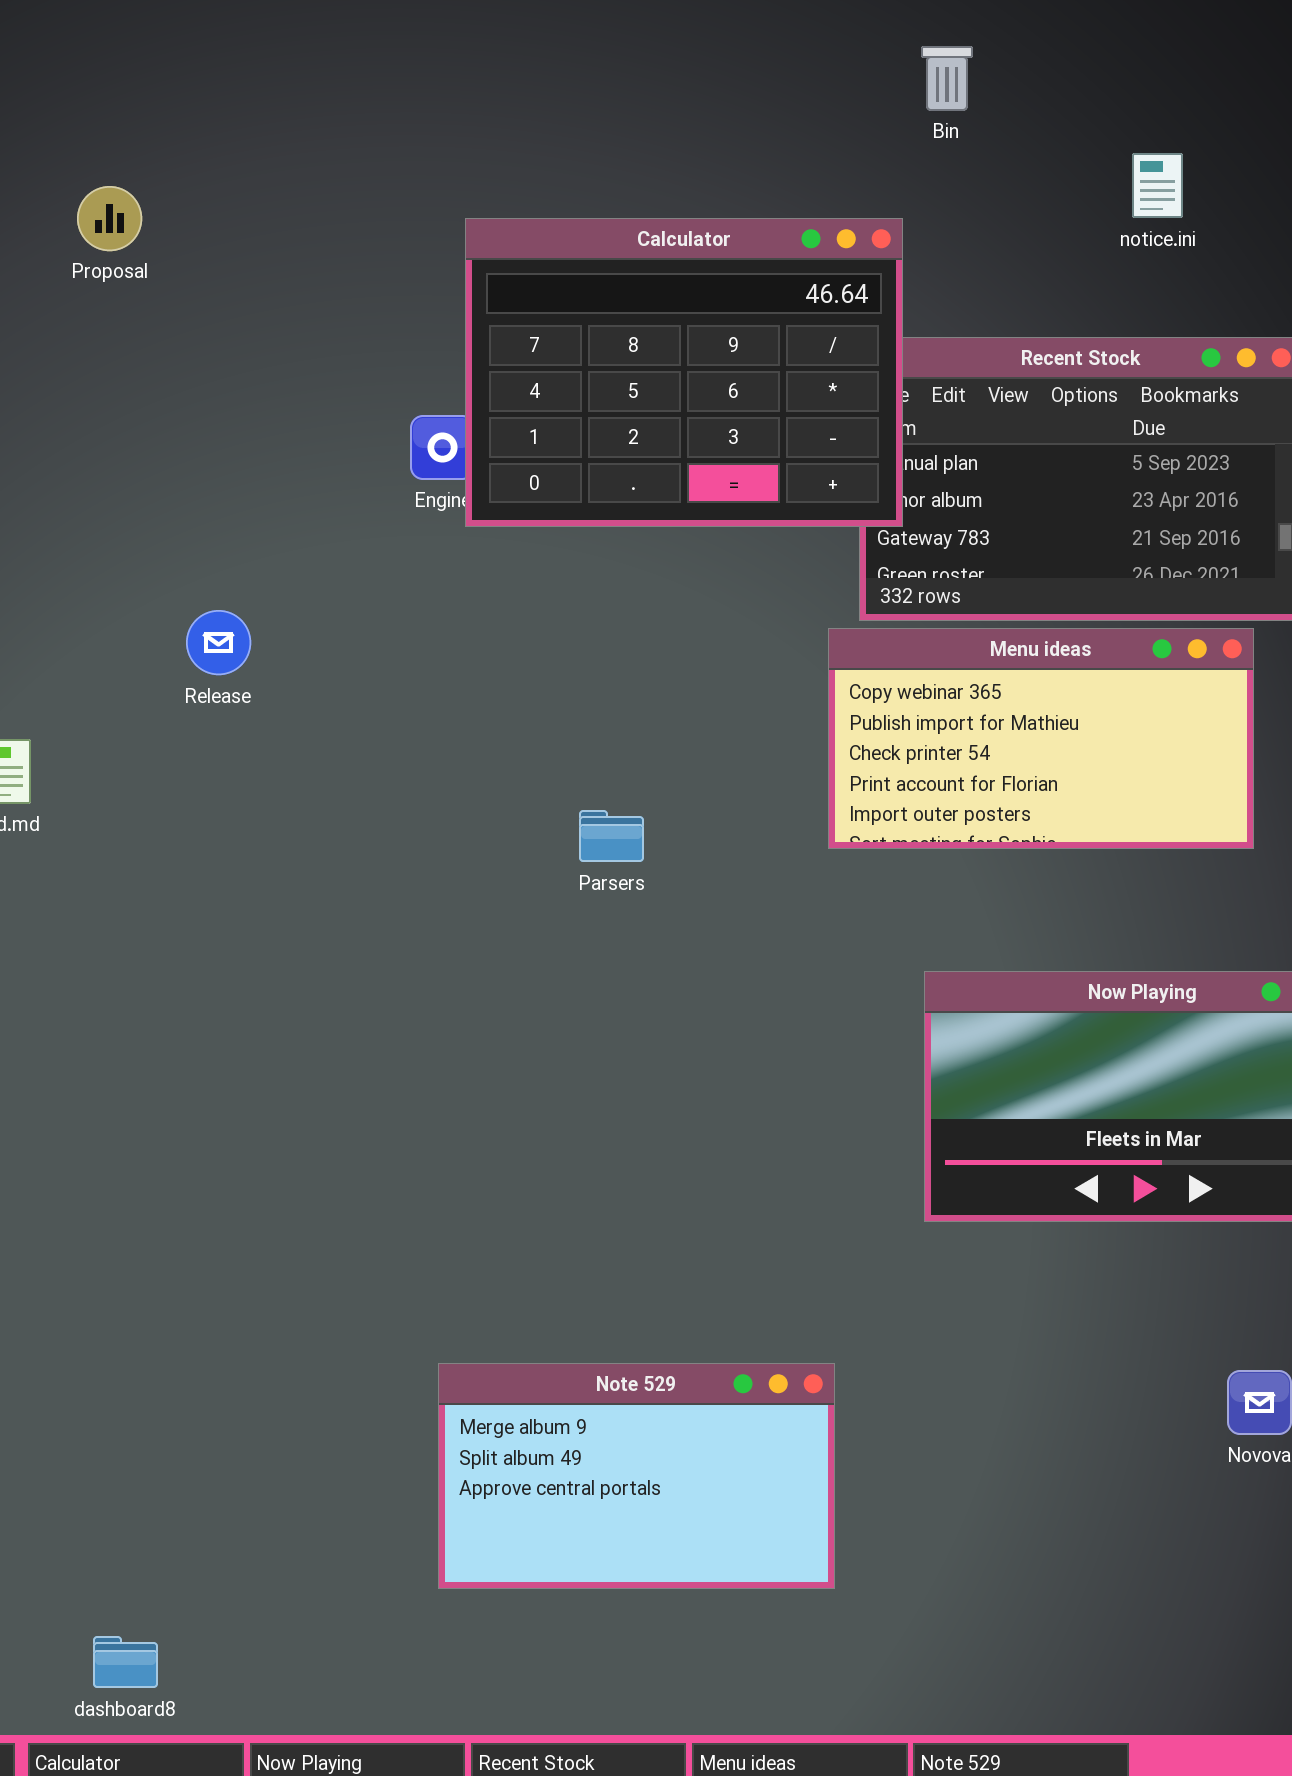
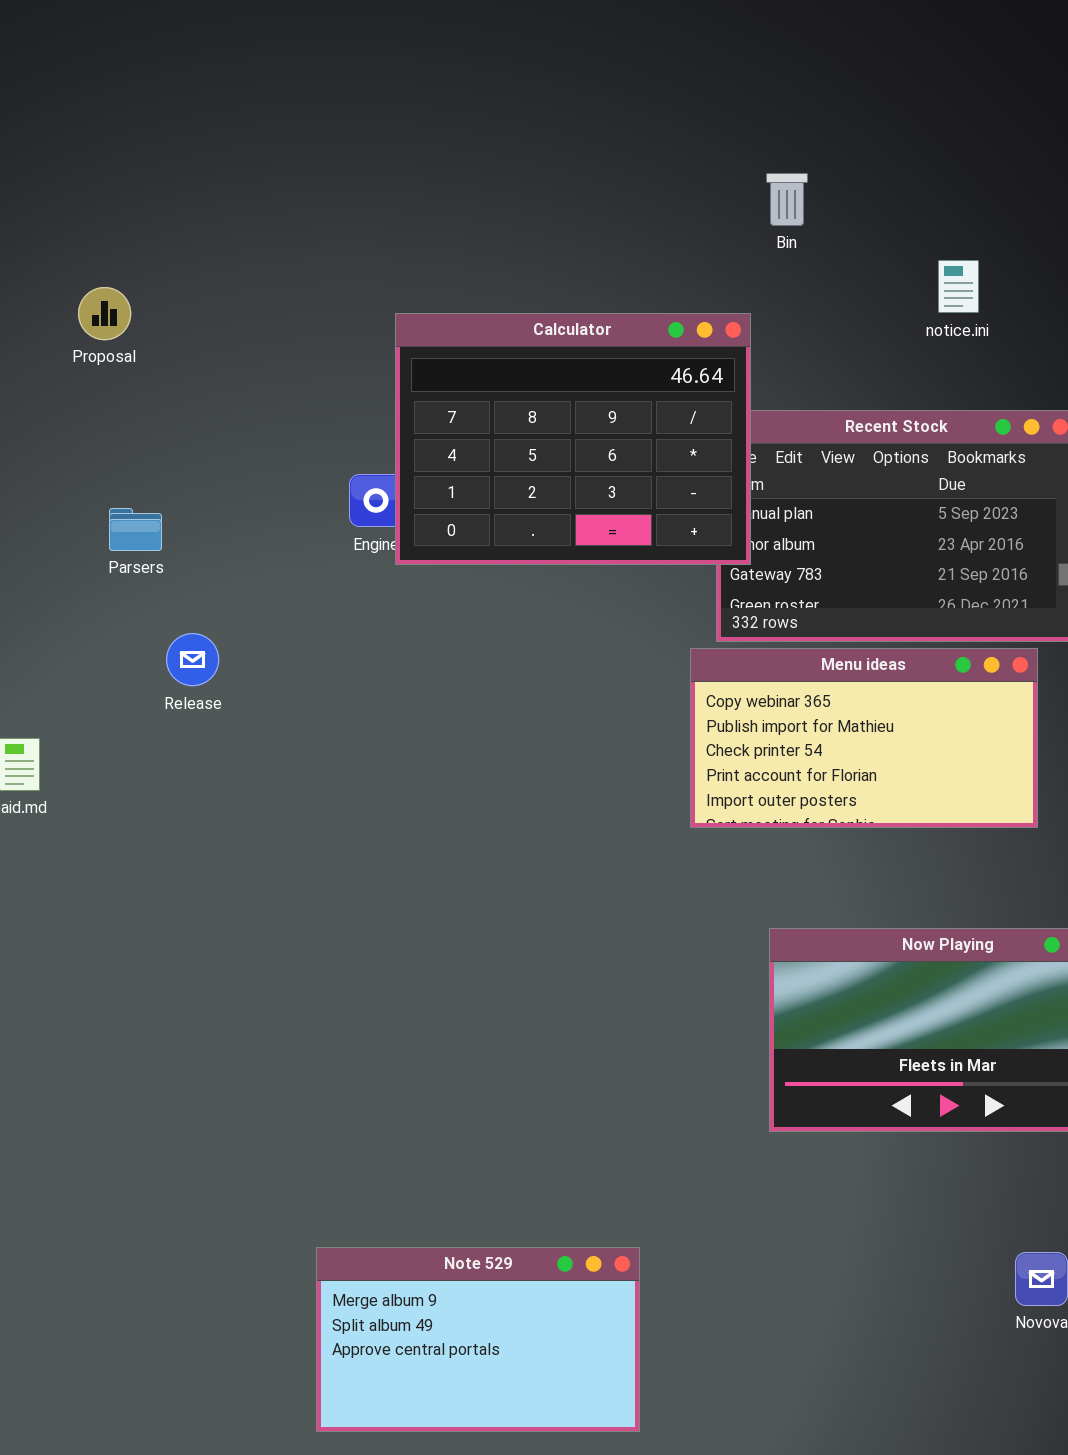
Parsers: [579,810,644,862] -> [109,508,162,551], moved
Note 529: [438,1363,835,1589] -> [316,1247,640,1432], moved

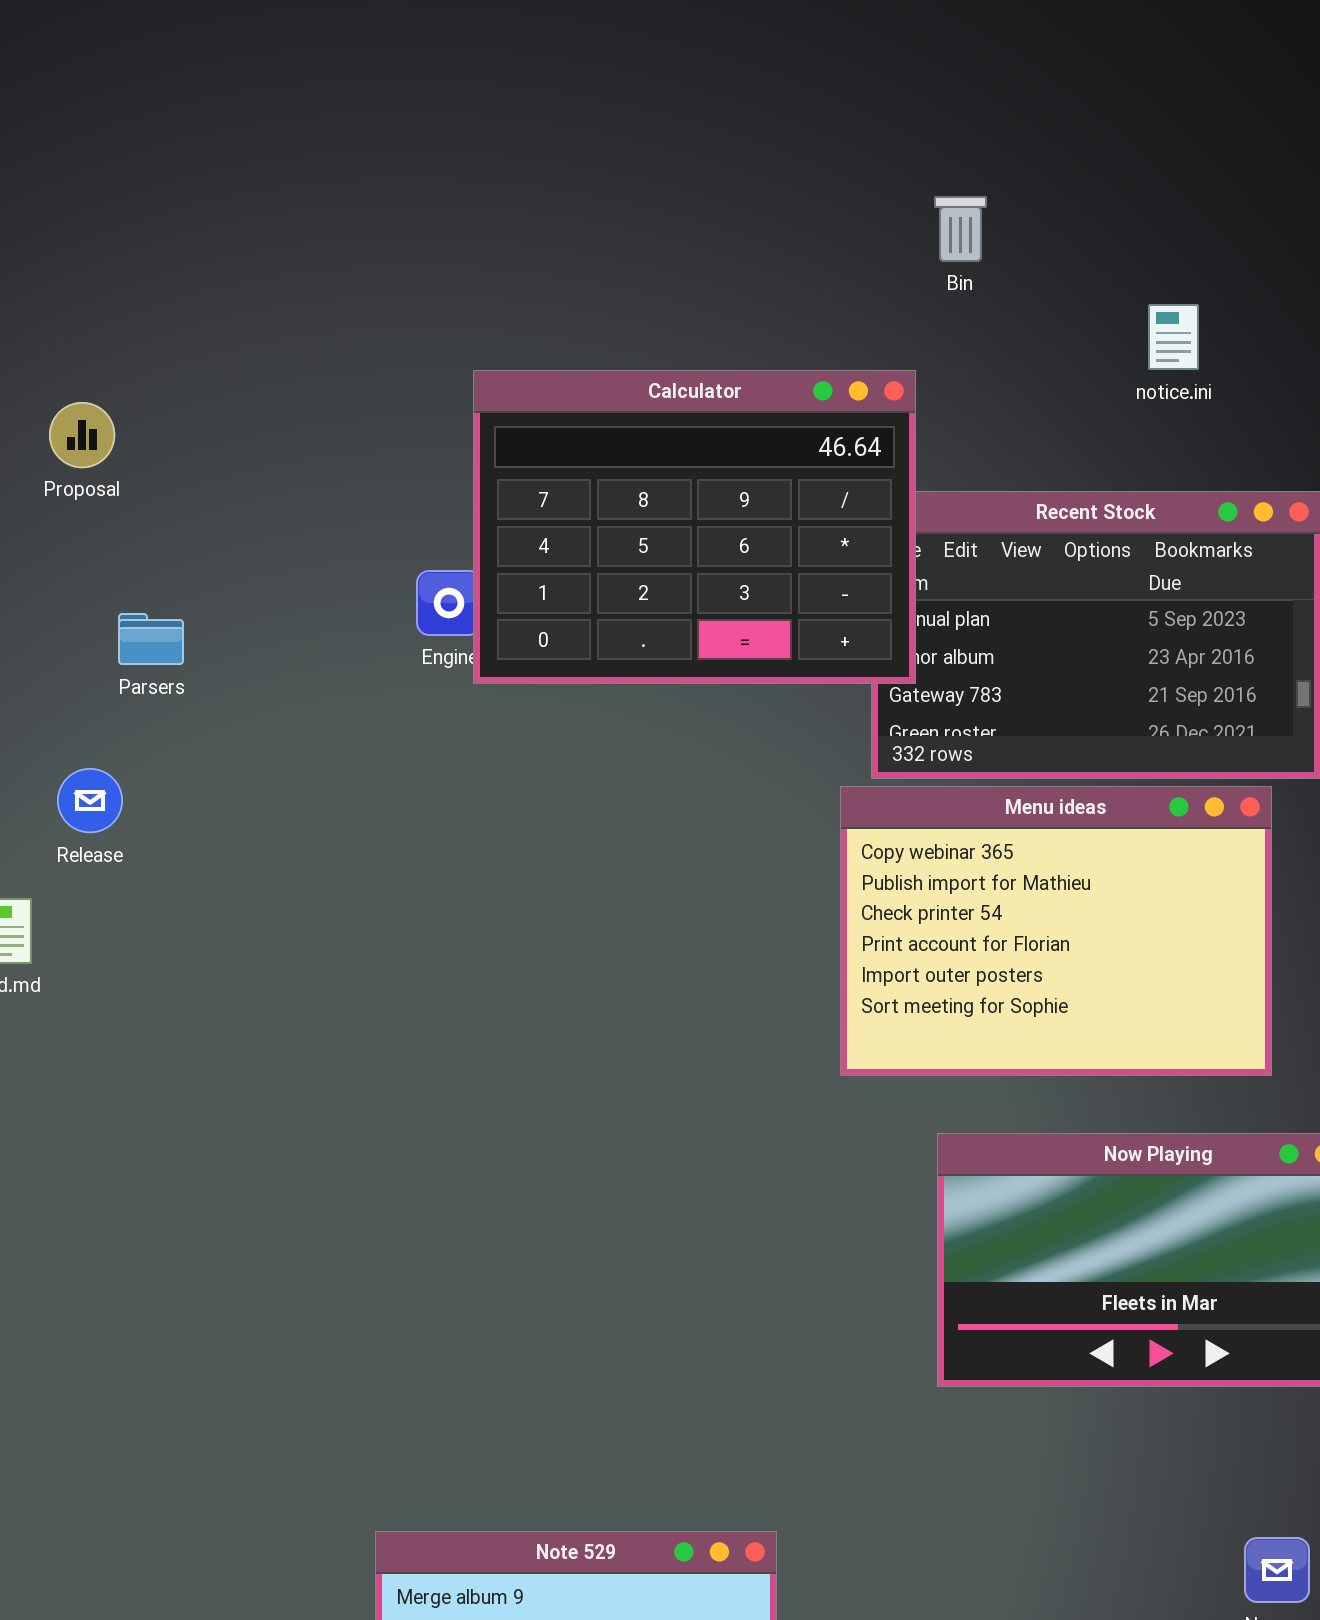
Proposal: [78,287,131,340] -> [49,402,115,468], moved
Release: [166,633,219,686] -> [57,768,123,833], moved
Menu ideas: [690,648,1038,828] -> [840,786,1272,1076], resized

